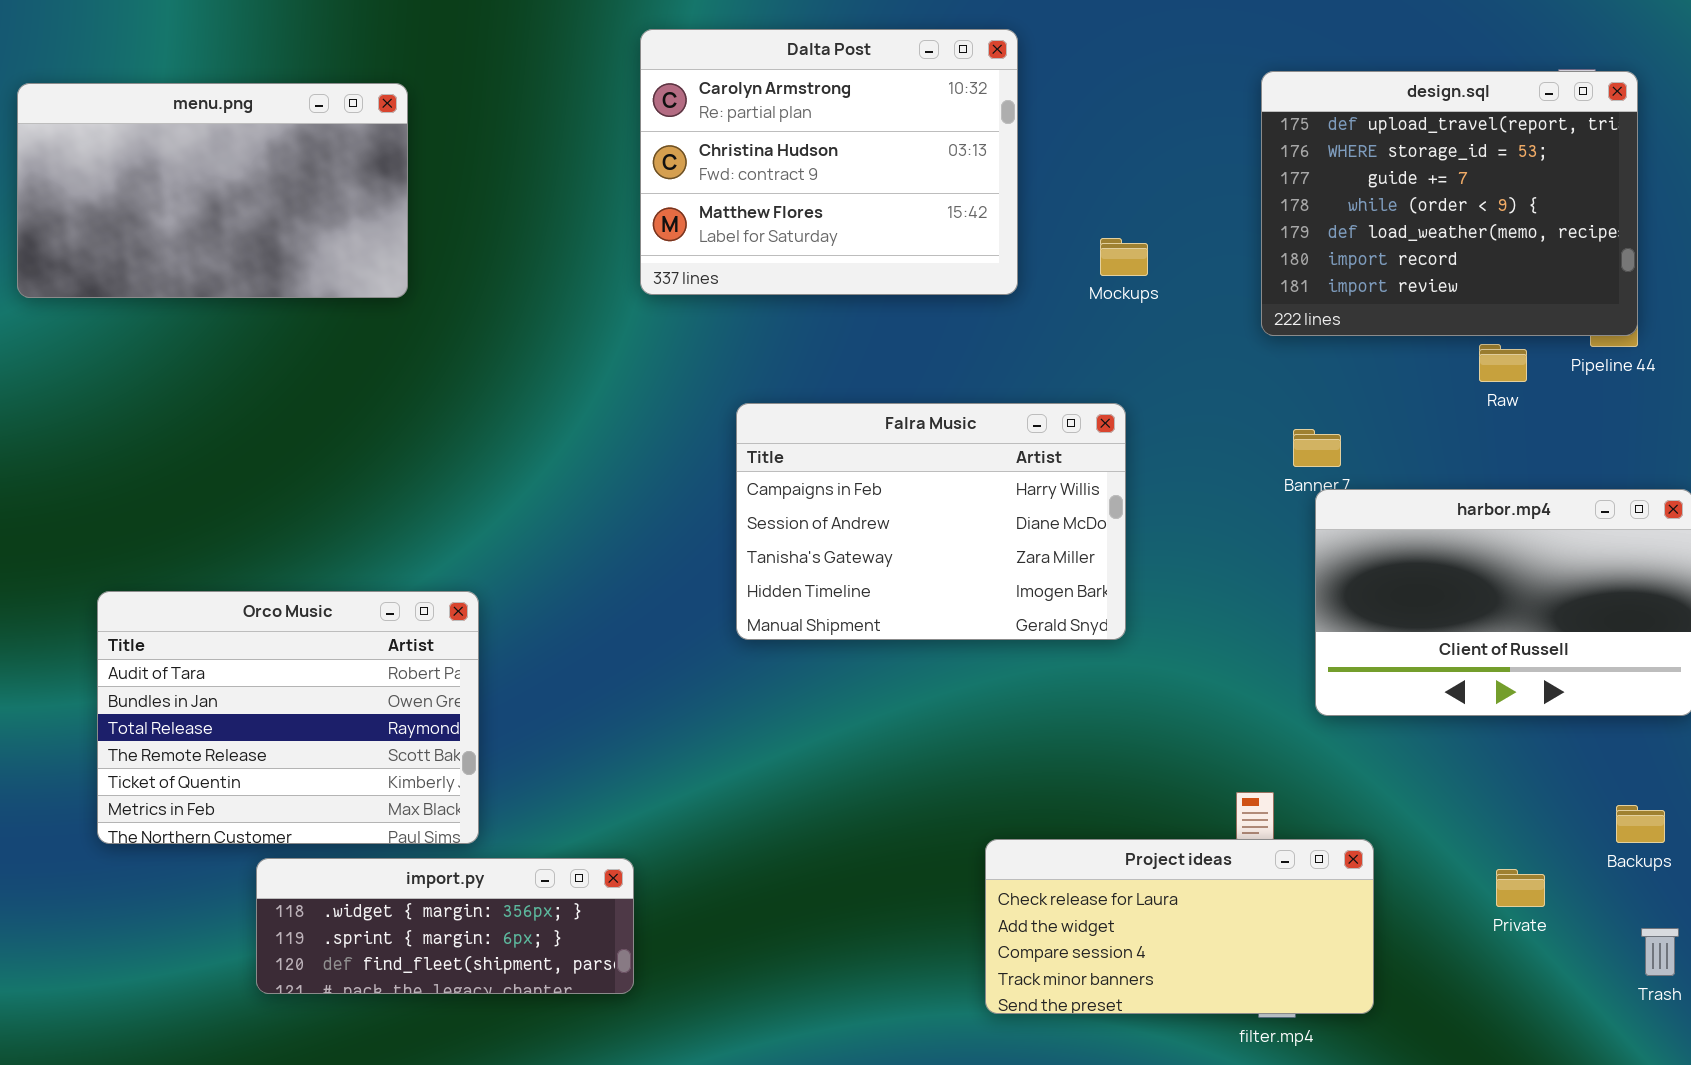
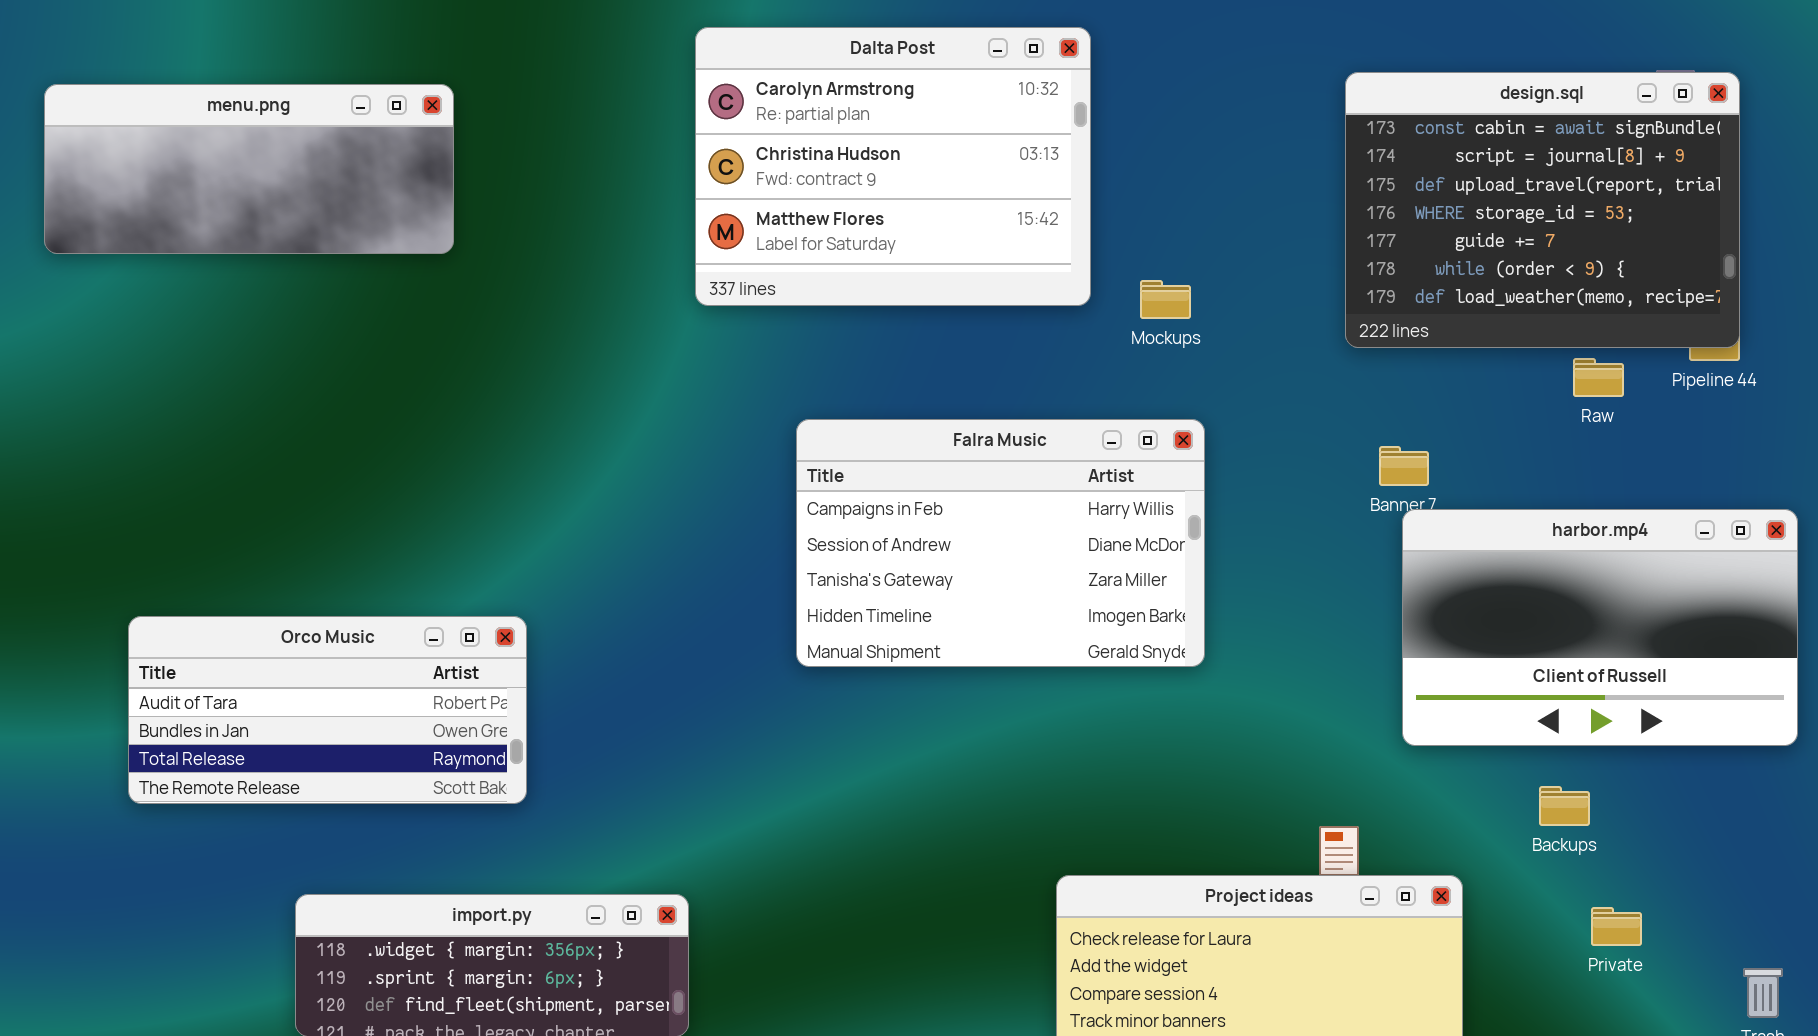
design.sql: [1261,71,1638,336] -> [1345,72,1740,348], scrolled up 2 rows
menu.png: [17,83,408,298] -> [44,84,454,254], resized
Mockups: [1100,238,1148,276] -> [1140,280,1191,319], moved
Orco Music: [97,591,479,844] -> [128,616,527,804], resized
Backups: [1616,805,1665,843] -> [1539,786,1590,826], moved

